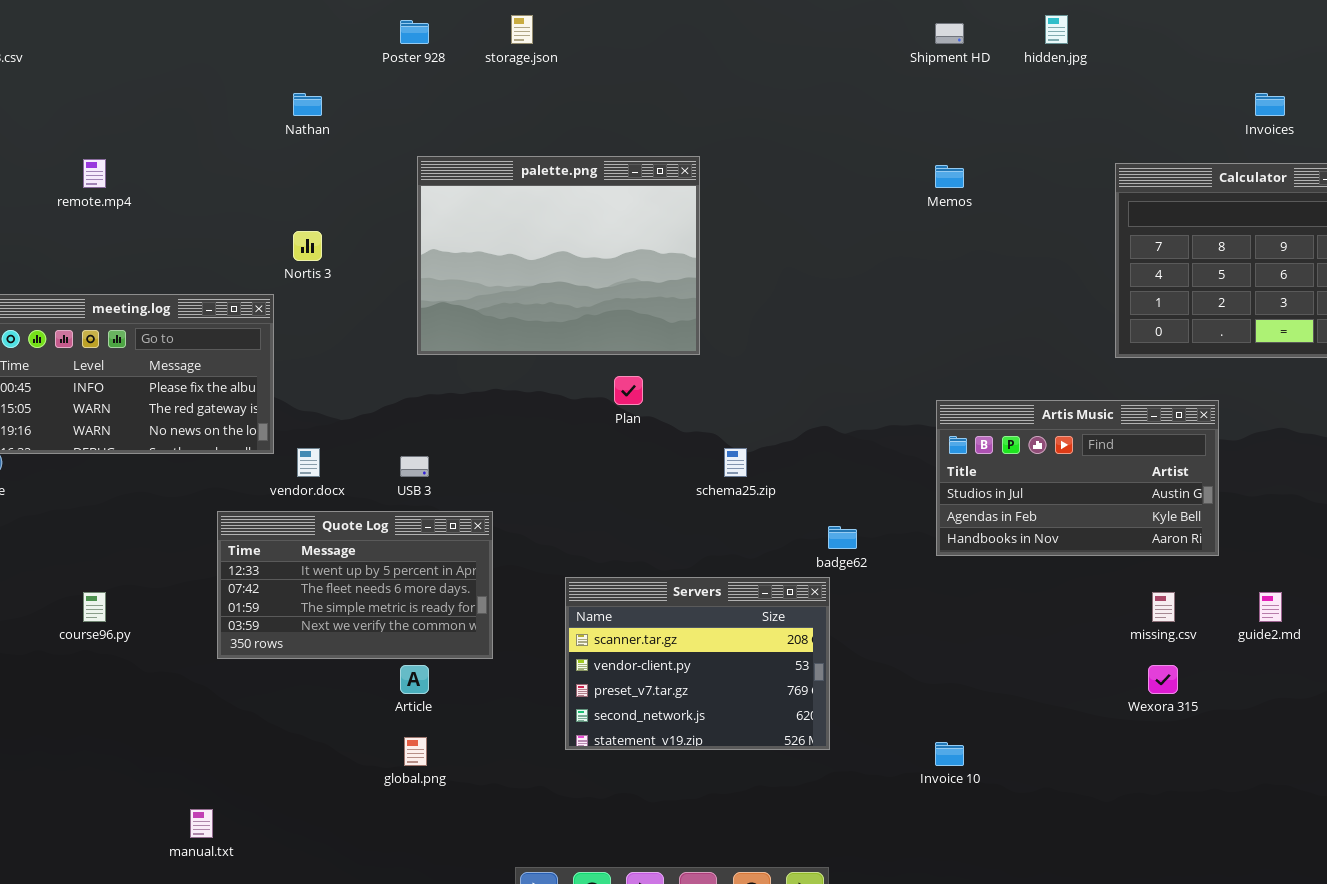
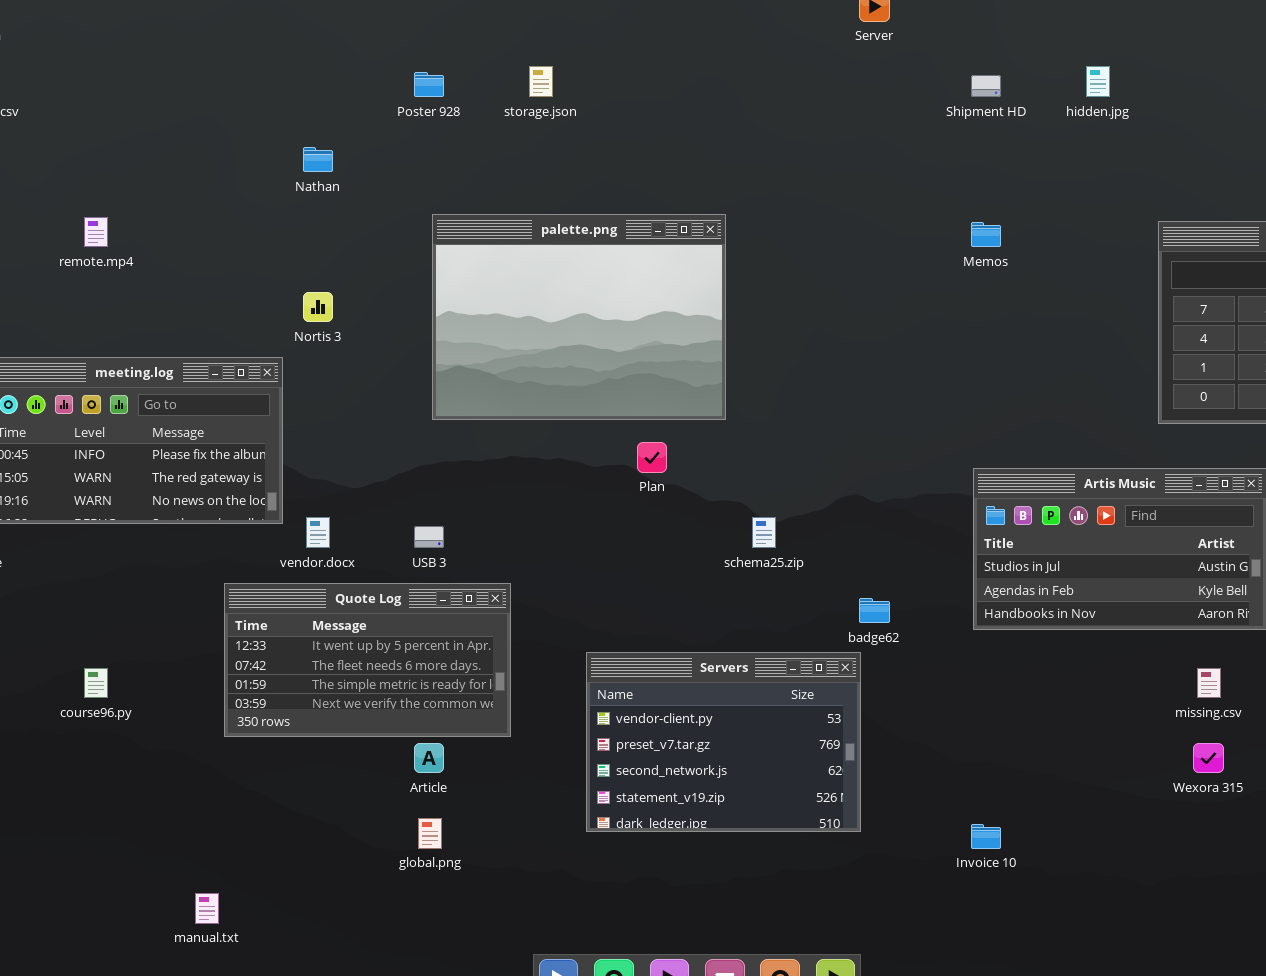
Servers: [565,577,830,750] -> [586,652,861,832], scrolled down 1 row

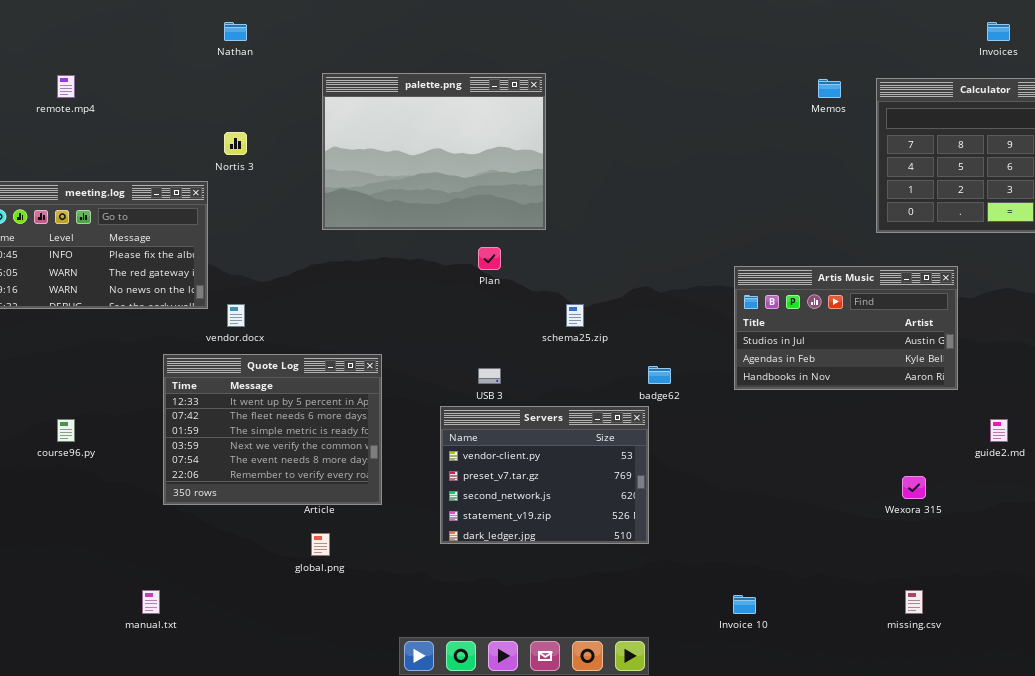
Memos: [971,222,1001,247] -> [818,79,841,98], moved
USB 3: [414,526,444,548] -> [478,368,501,384], moved
Quote Log: [224,583,511,737] -> [163,354,382,505], resized
missing.csv: [1197,668,1221,698] -> [905,590,923,614], moved
Invoice 10: [971,824,1001,849] -> [733,595,756,614], moved

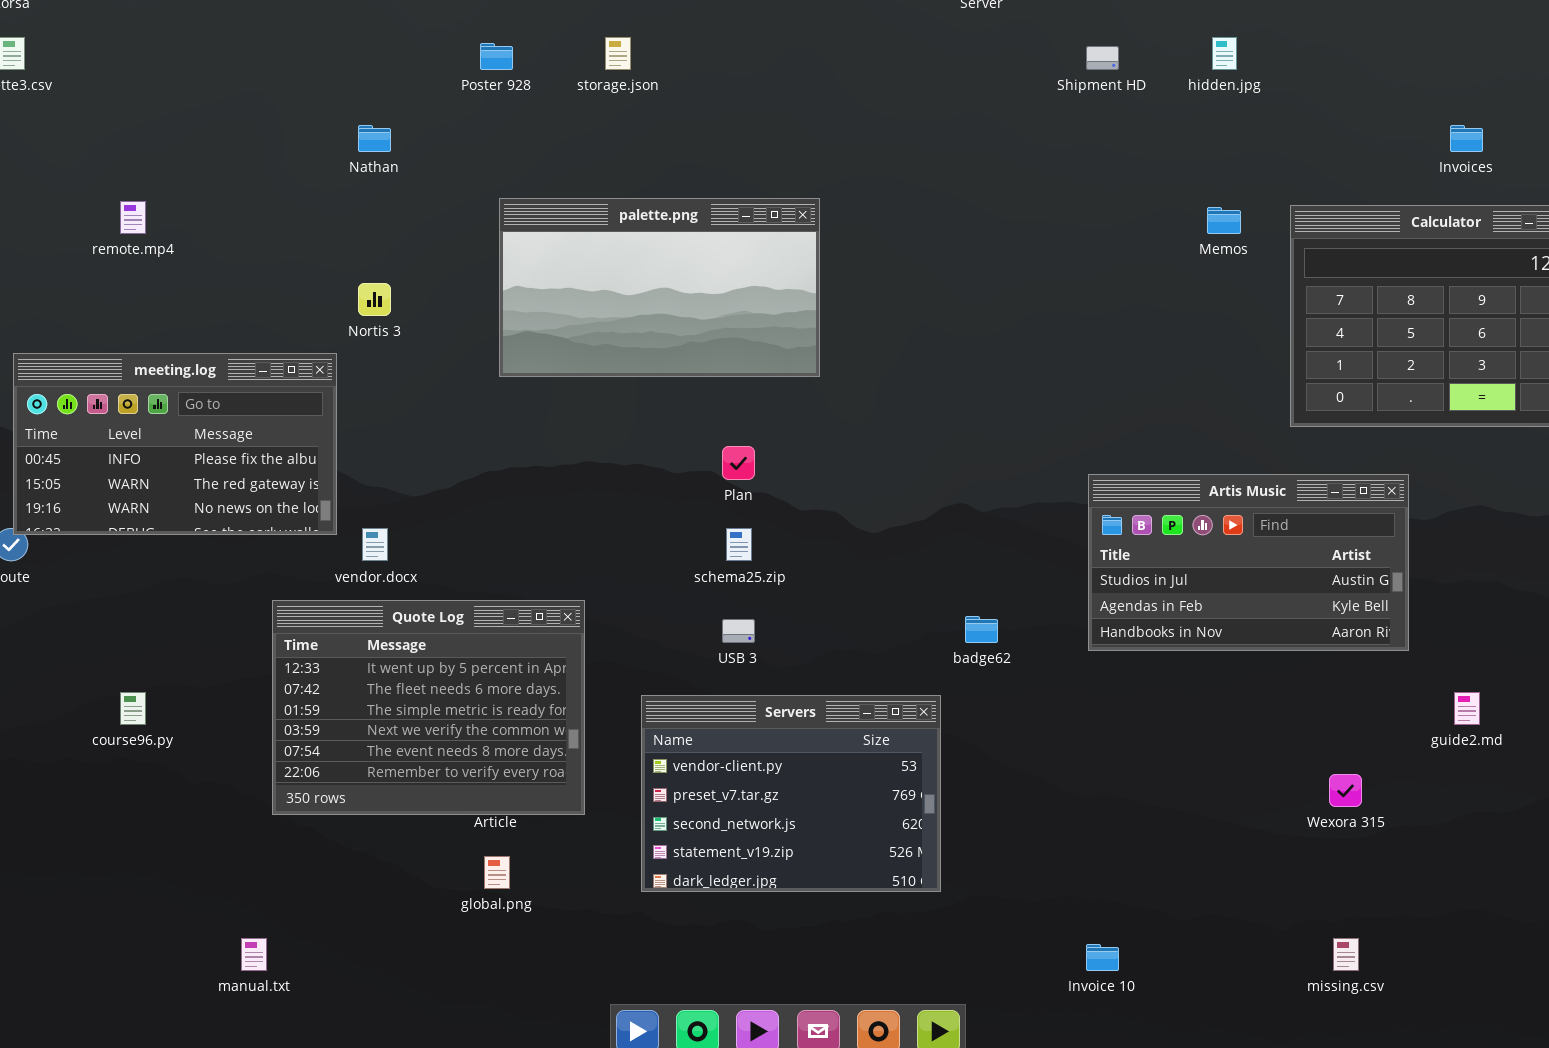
palette.png: [322,73,546,230] -> [499,198,820,377], resized
schema25.zip: [566,304,584,327] -> [726,528,752,561], moved
Servers: [440,406,649,544] -> [641,695,941,892], moved

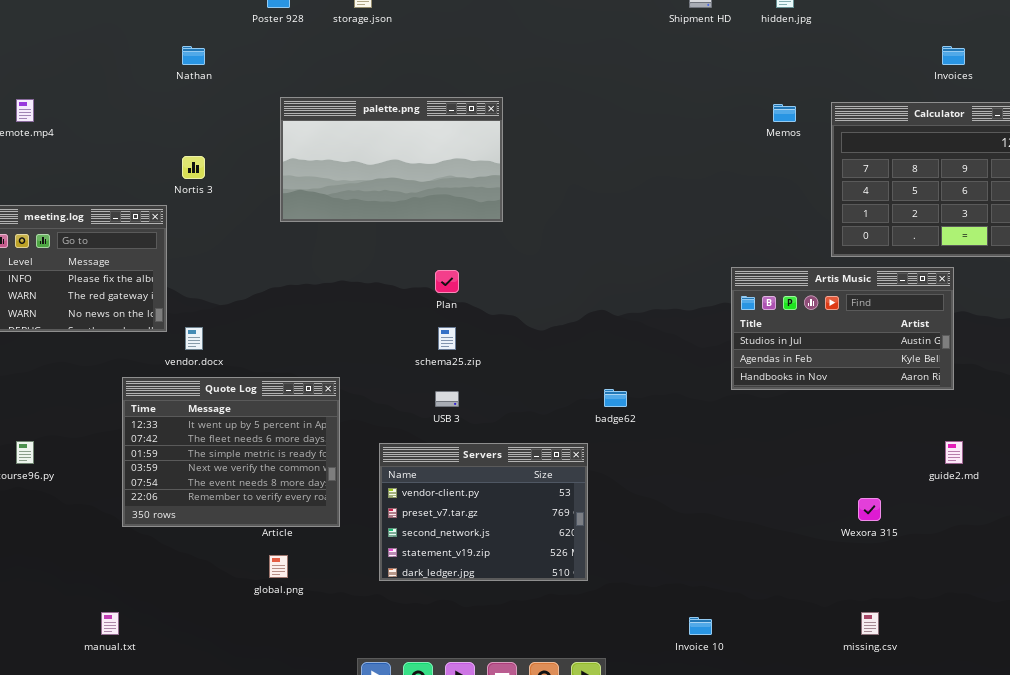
Artis Music: [1088,474,1409,651] -> [731,267,954,390], moved

